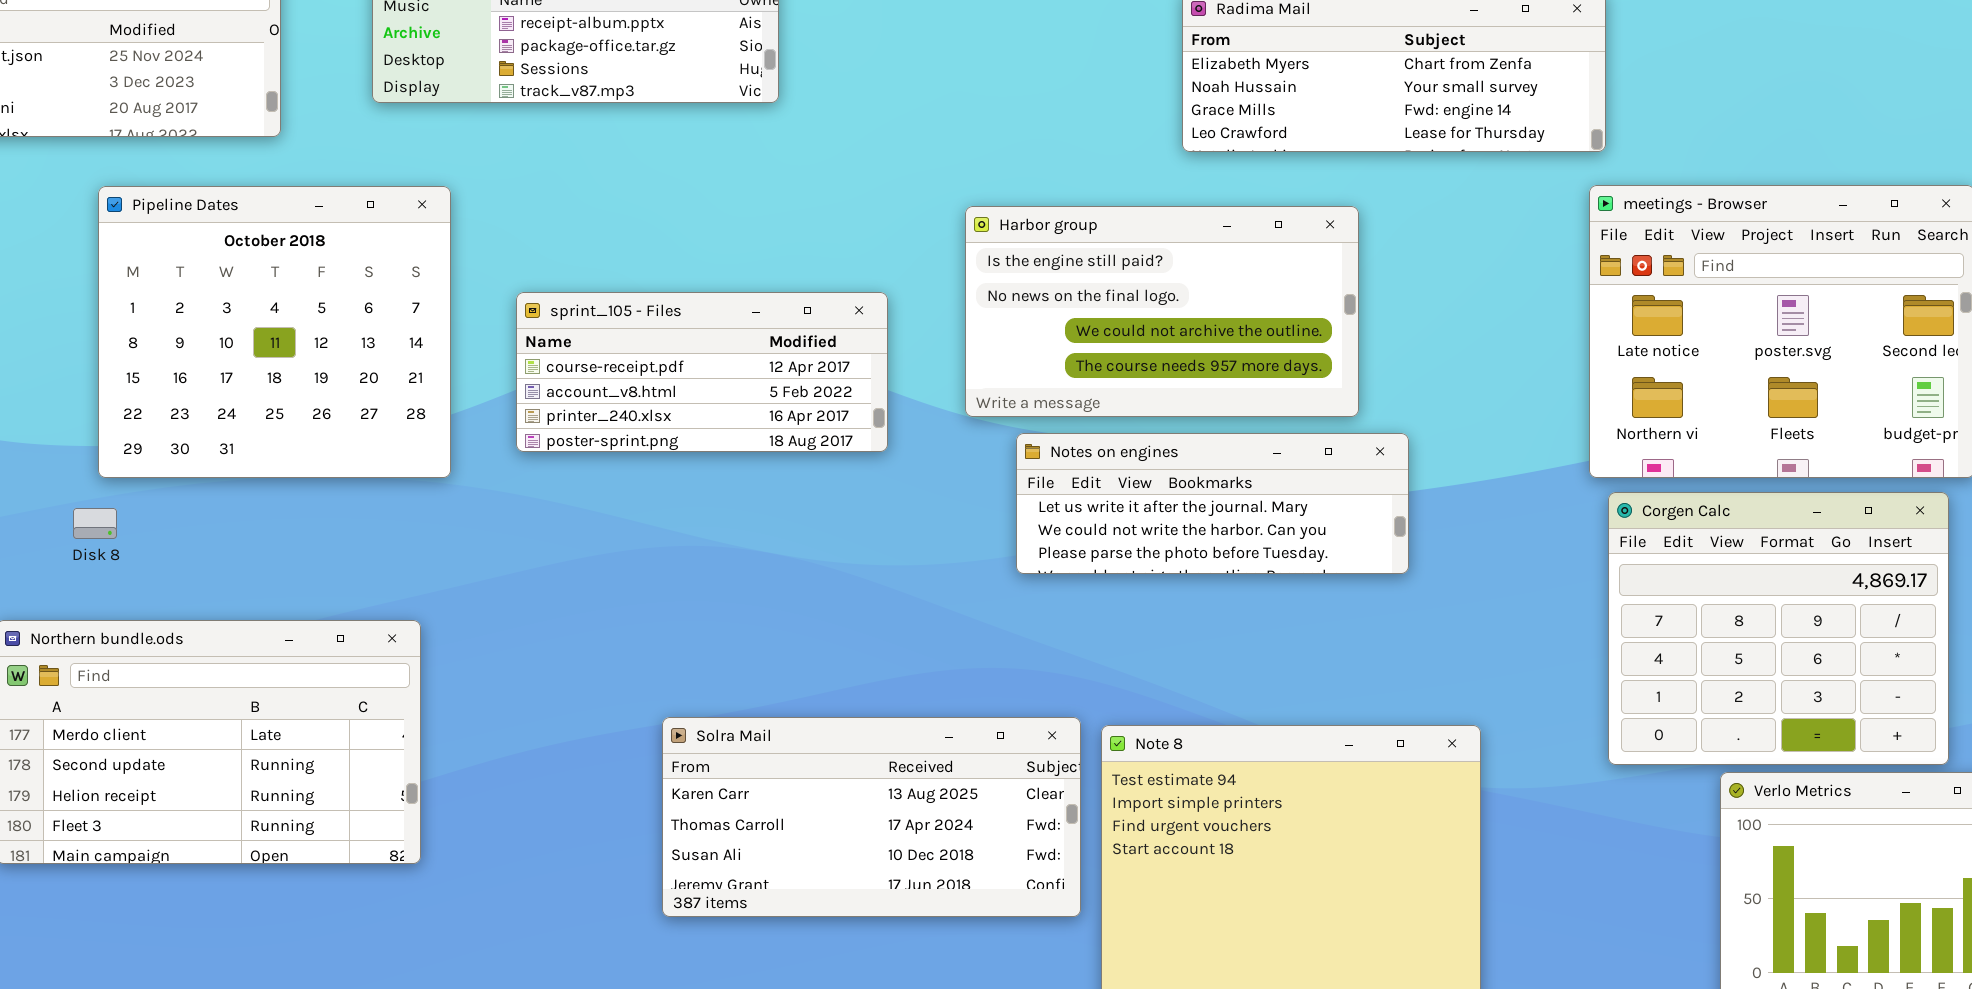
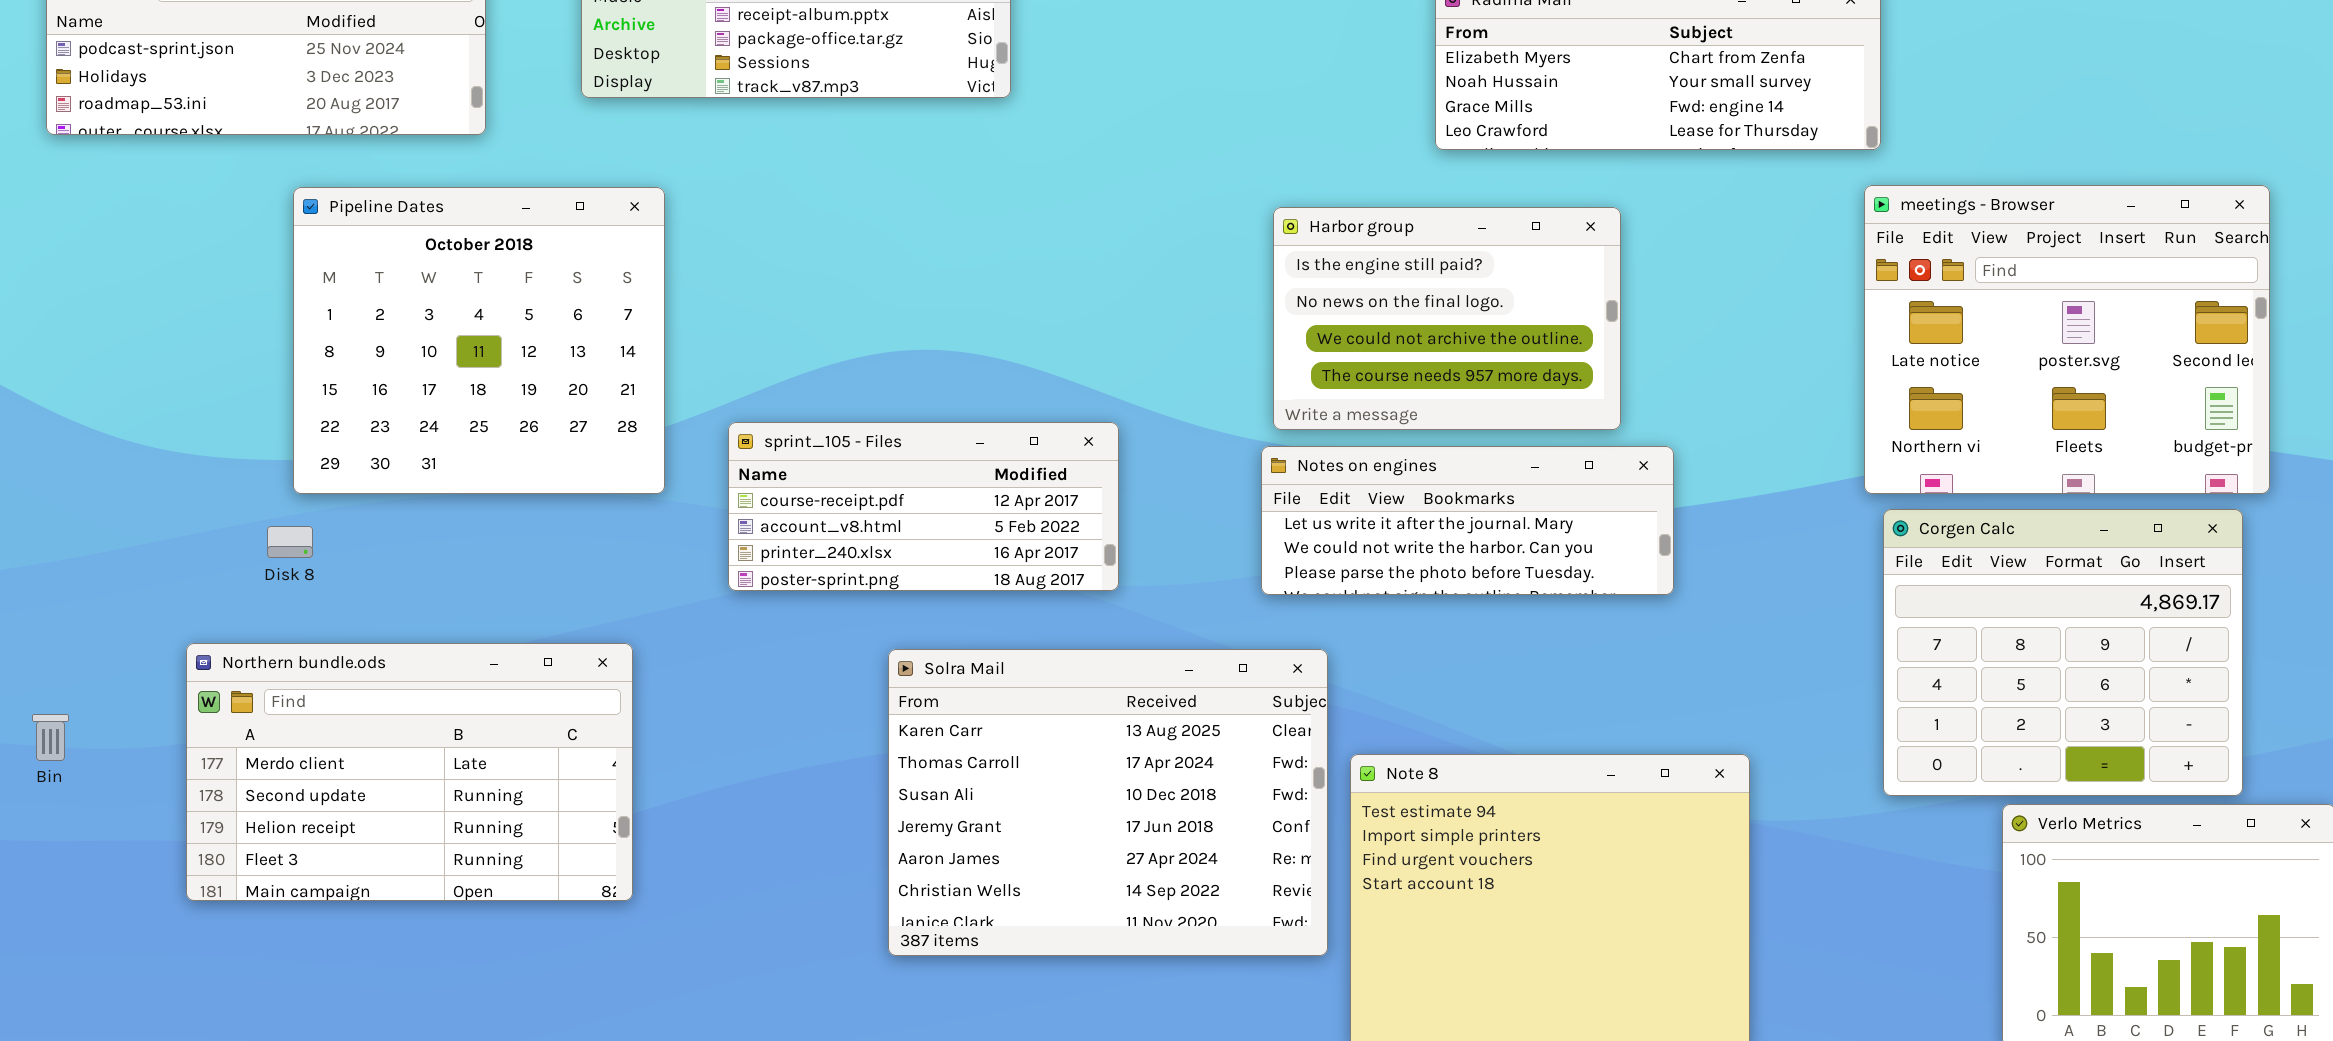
Harbor group: [965,206,1359,417] -> [1273,207,1621,430], resized
sprint_105 - Files: [516,292,888,452] -> [728,422,1119,591], moved
Solra Mail: [662,717,1081,917] -> [888,649,1328,956], resized

